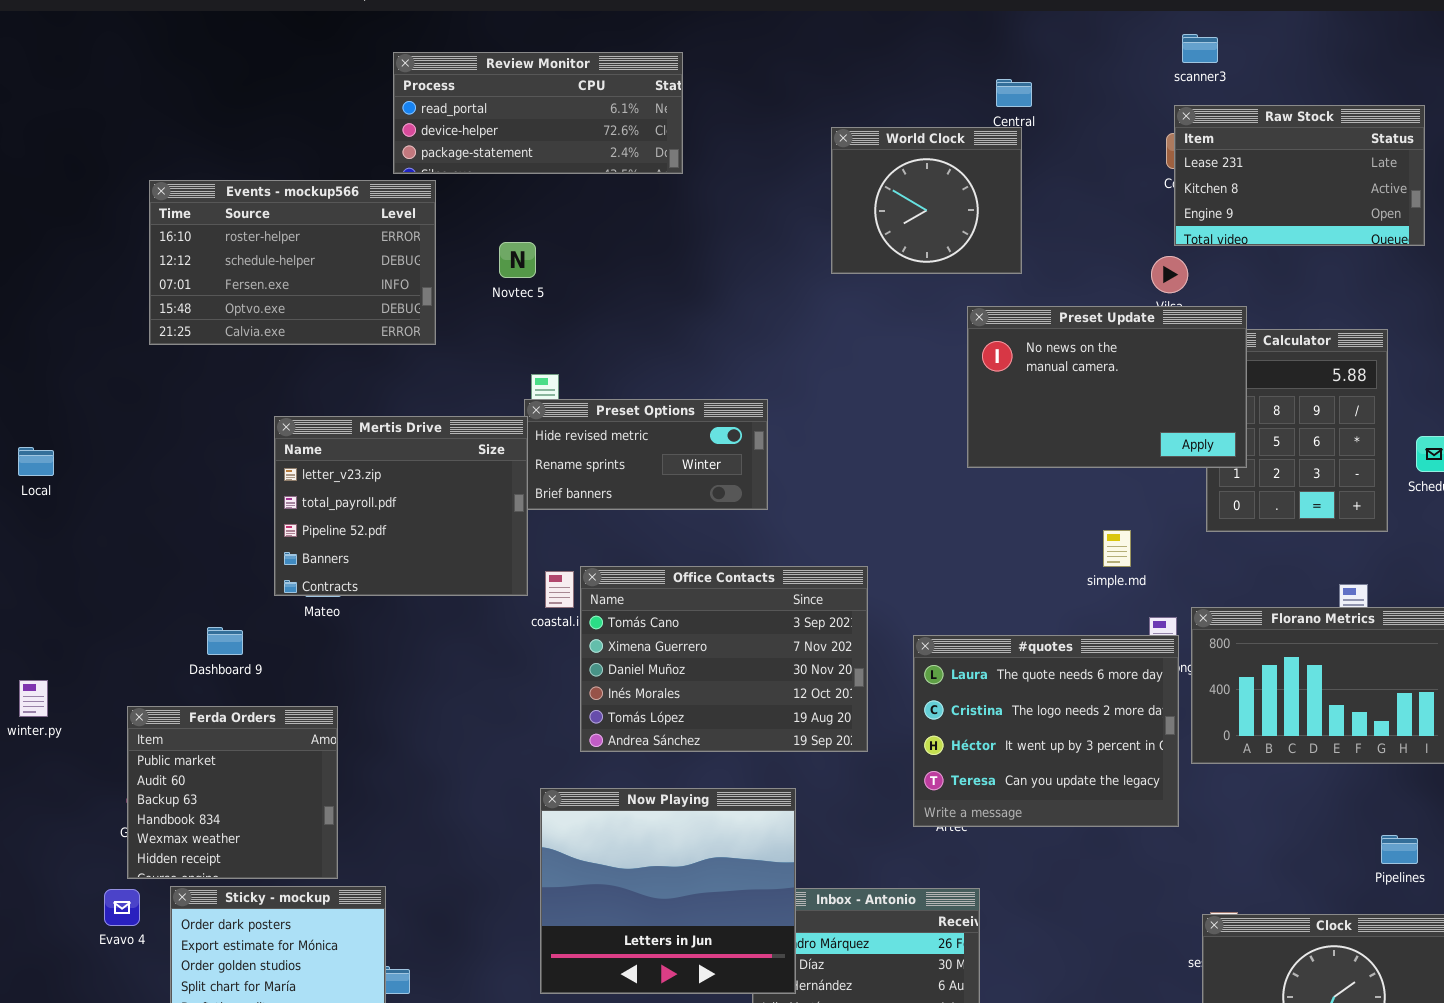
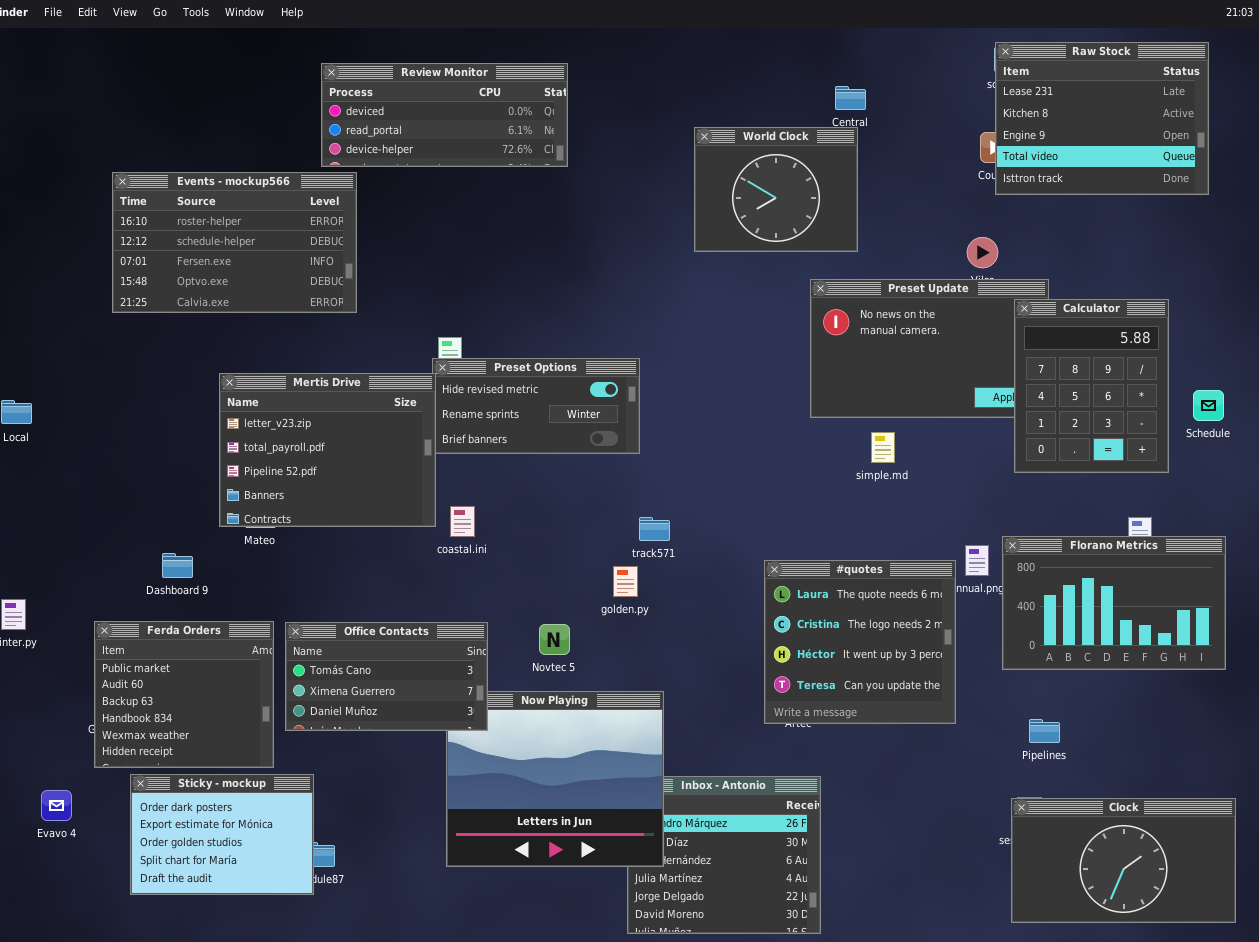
Review Monitor: [393,52,683,174] -> [321,63,568,167], scrolled up 1 row
Raw Stock: [1174,105,1425,246] -> [995,42,1209,195], moved, resized
Novtec 5: [499,242,536,278] -> [539,624,570,655], moved
Calculator: [1206,329,1388,532] -> [1014,299,1169,473], raised
simple.md: [1103,530,1131,567] -> [871,432,895,463], moved
Office Contacts: [580,566,868,752] -> [285,622,488,731], moved, resized
#quotes: [913,635,1179,827] -> [764,560,956,724], resized
Pipelines: [1381,835,1418,864] -> [1029,719,1060,743], moved
Evavo 4: [104,889,140,926] -> [41,790,72,821], moved

